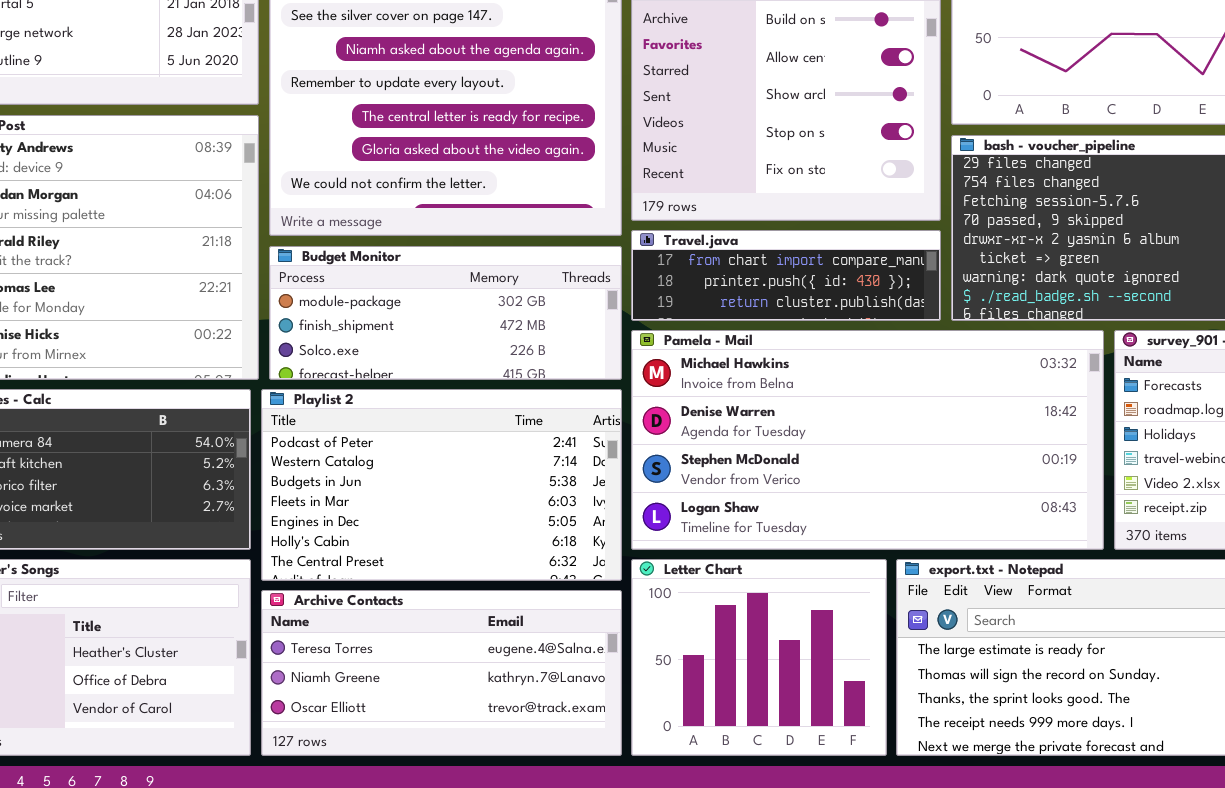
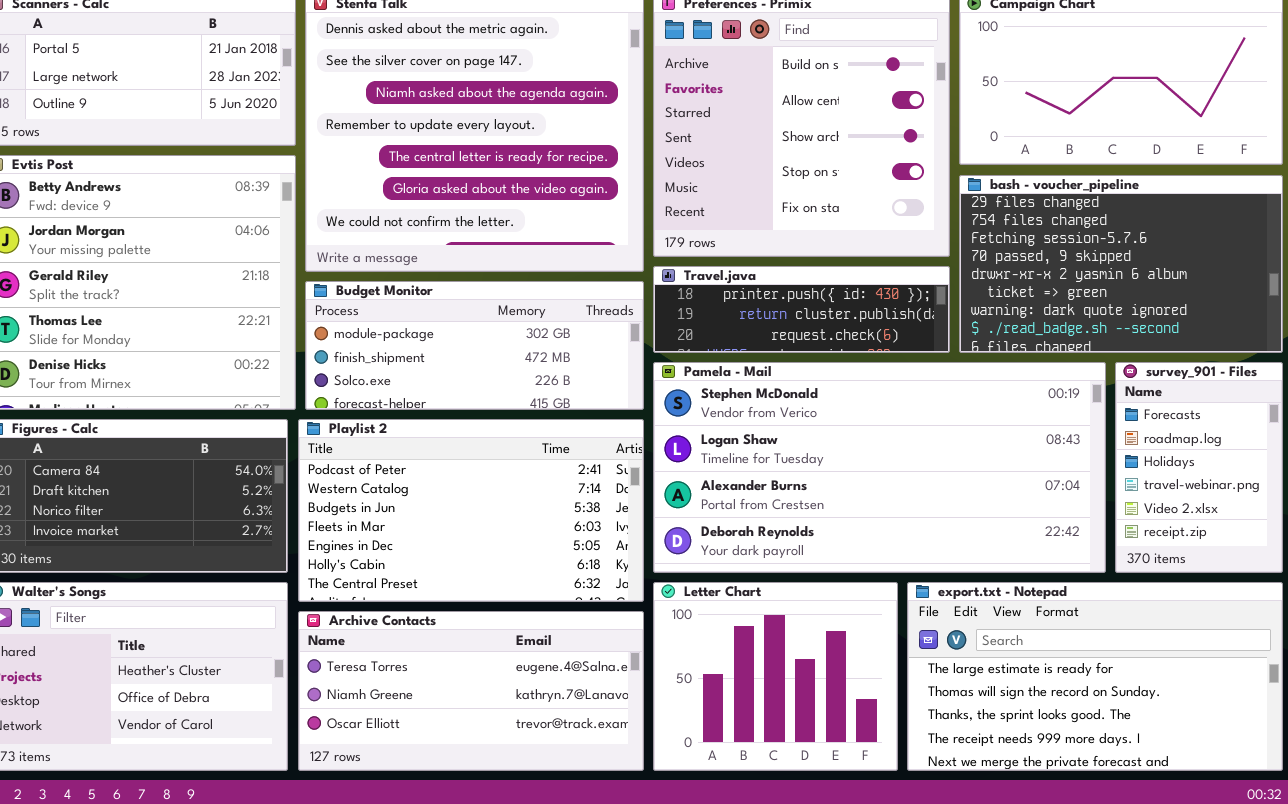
Travel.java: [631,230,941,321] -> [653,266,950,353], scrolled down 1 row
Pamela - Mail: [631,330,1104,550] -> [653,362,1106,573], scrolled down 2 rows

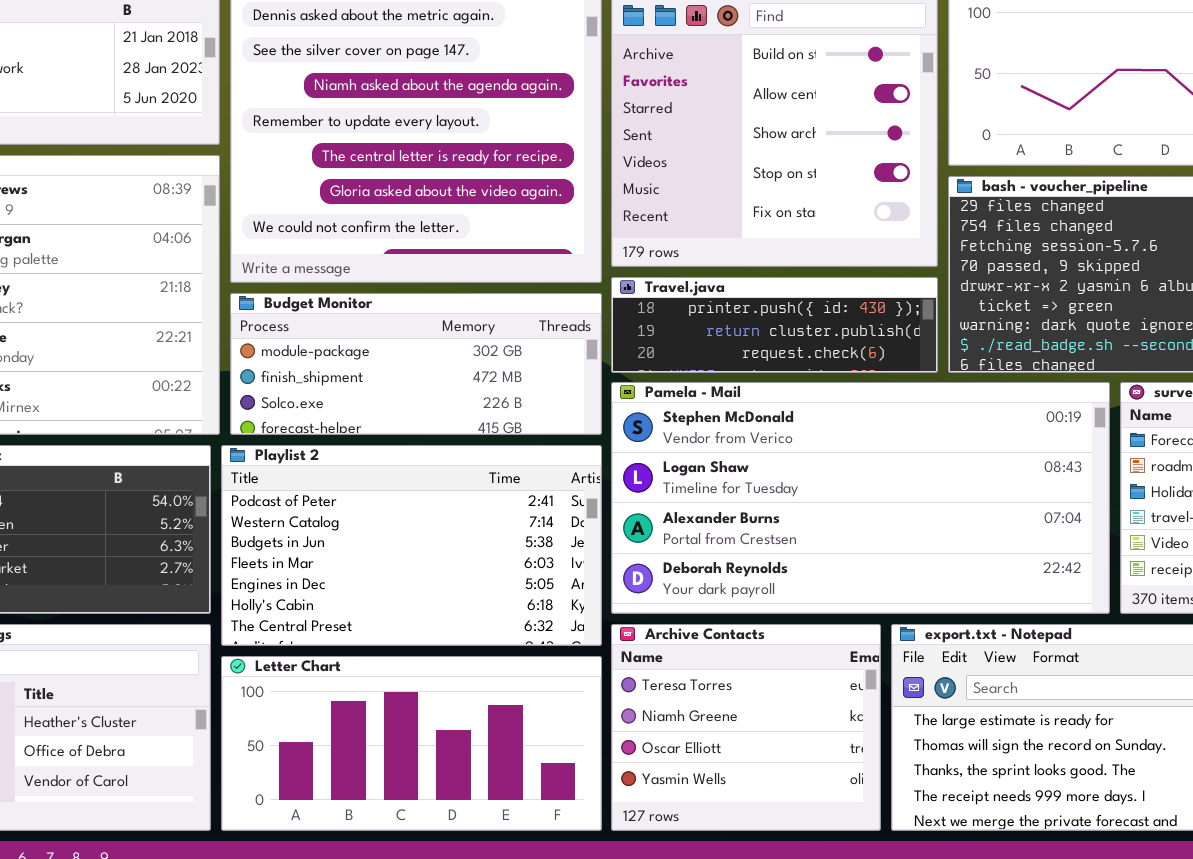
Letter Chart: [653,582,898,771] -> [221,656,602,831], moved, resized
Archive Contacts: [298,611,644,771] -> [611,624,881,831], moved, resized

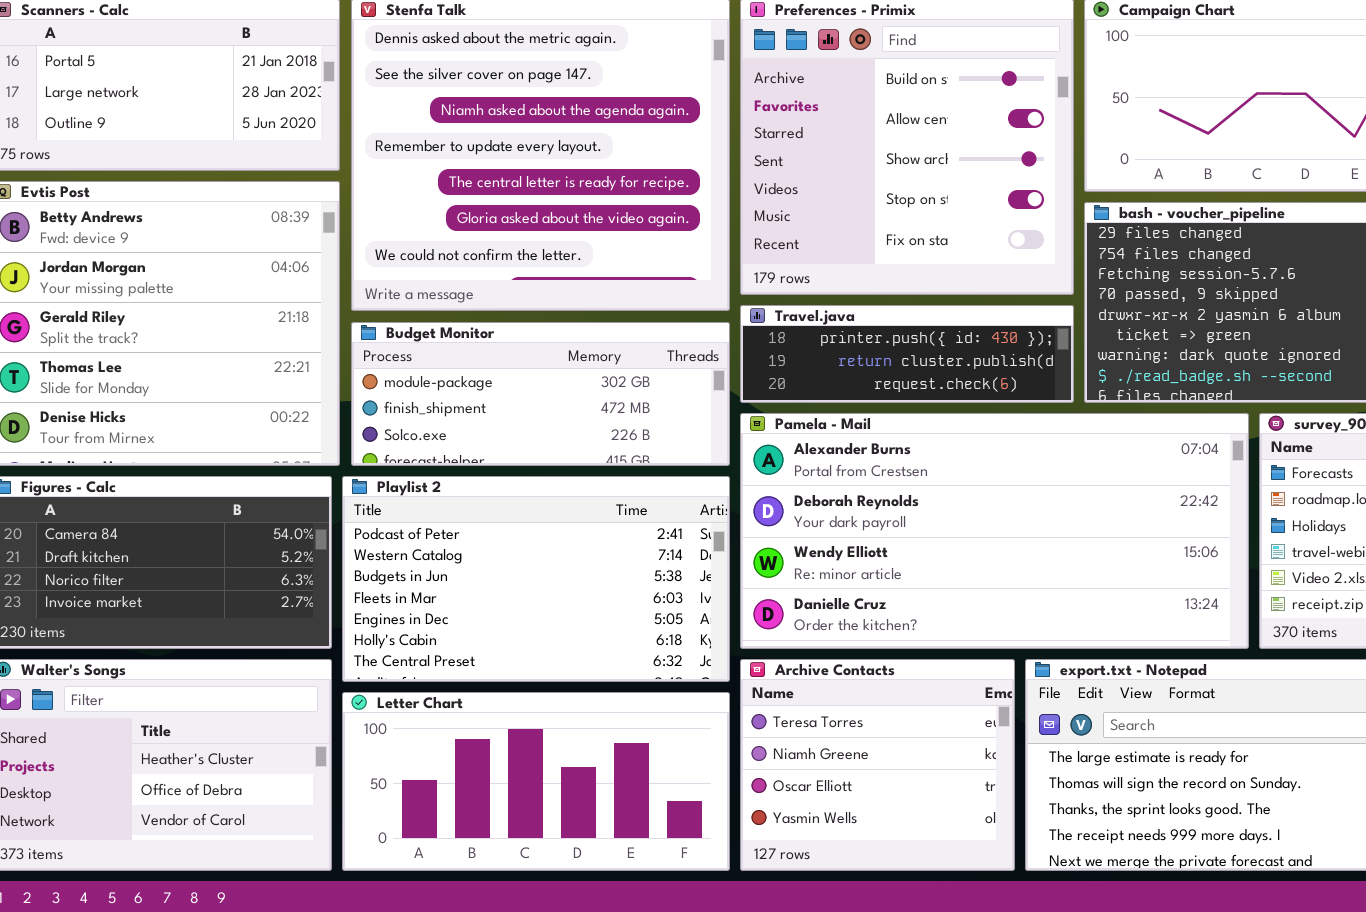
Pamela - Mail: [611,382,1110,614] -> [740,413,1249,649], scrolled down 2 rows

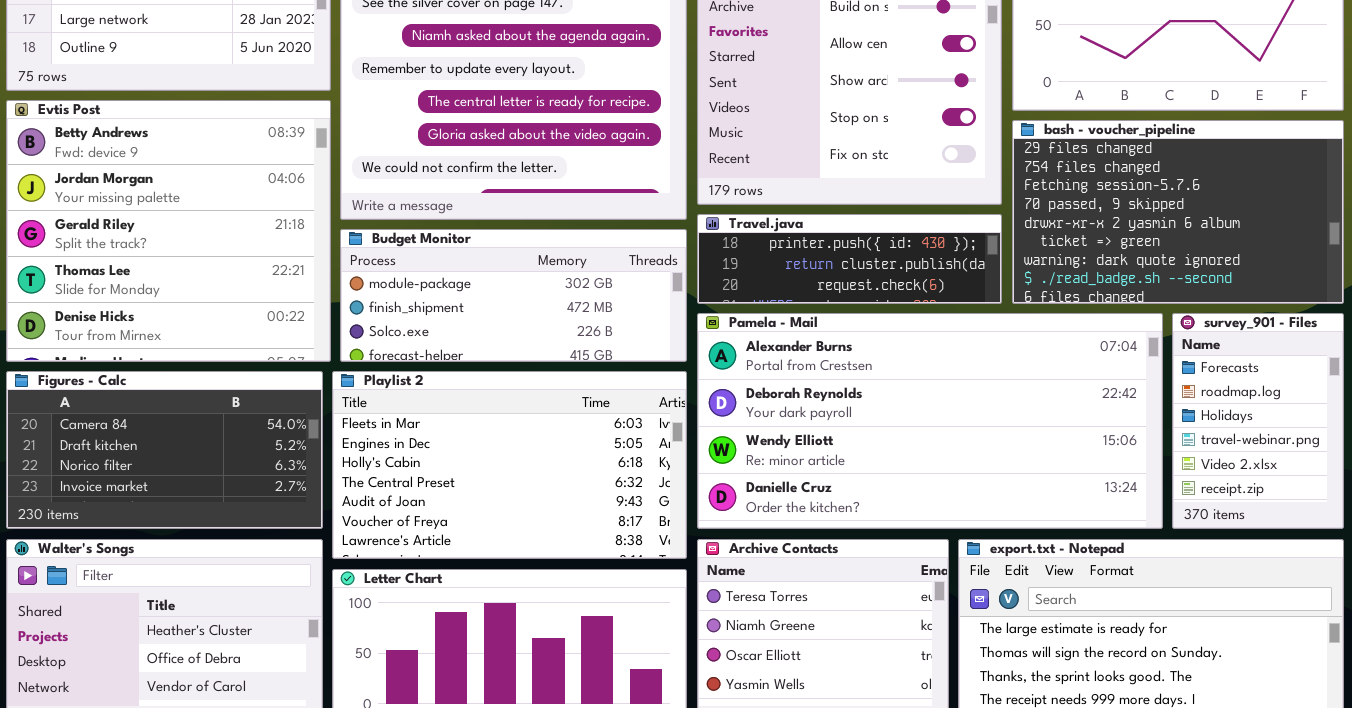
Playlist 2: [342,476,730,682] -> [332,371,687,559], scrolled down 3 rows

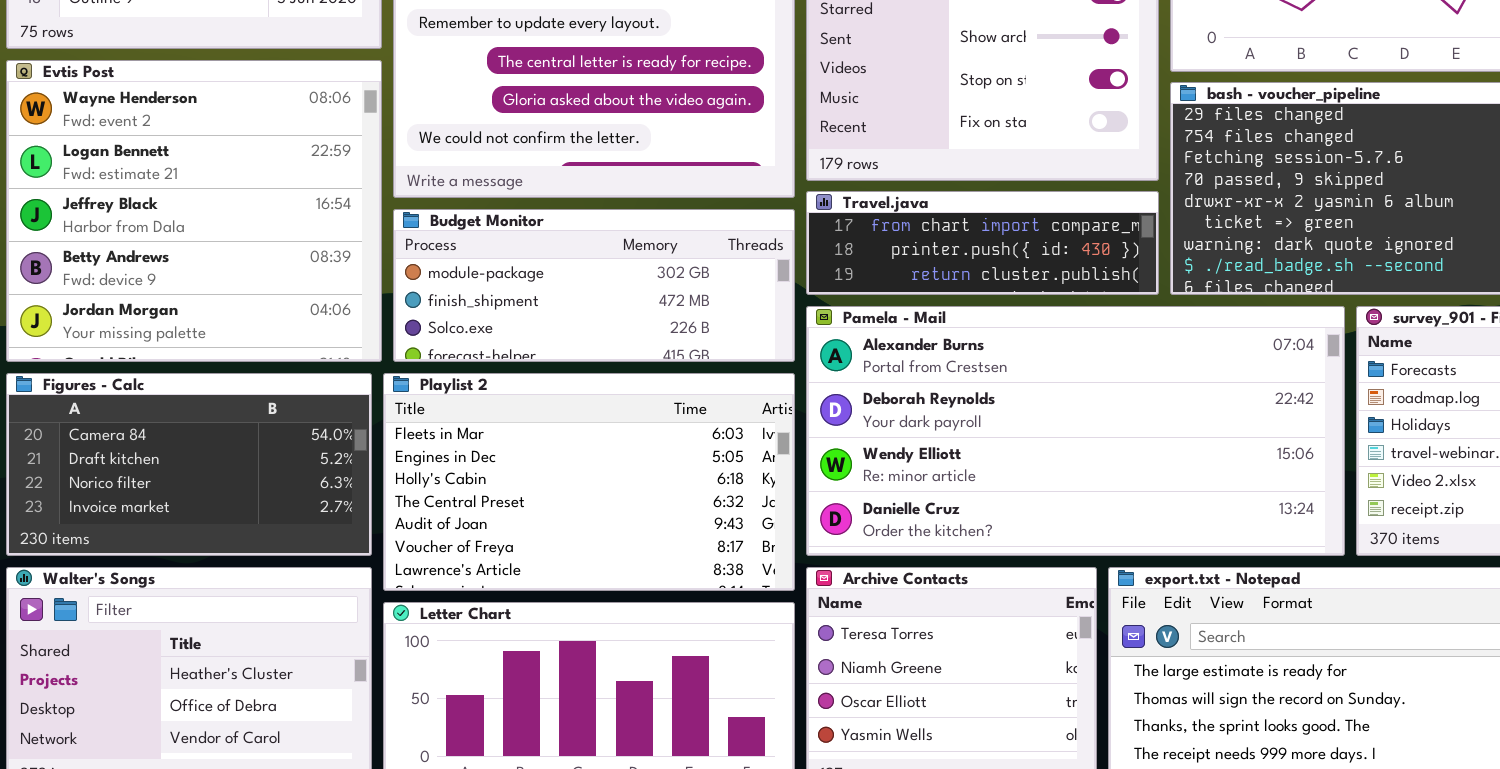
Evtis Post: [6,100,331,362] -> [6,60,382,362], scrolled up 3 rows
Travel.java: [697,214,1002,304] -> [806,191,1159,295], scrolled up 1 row

